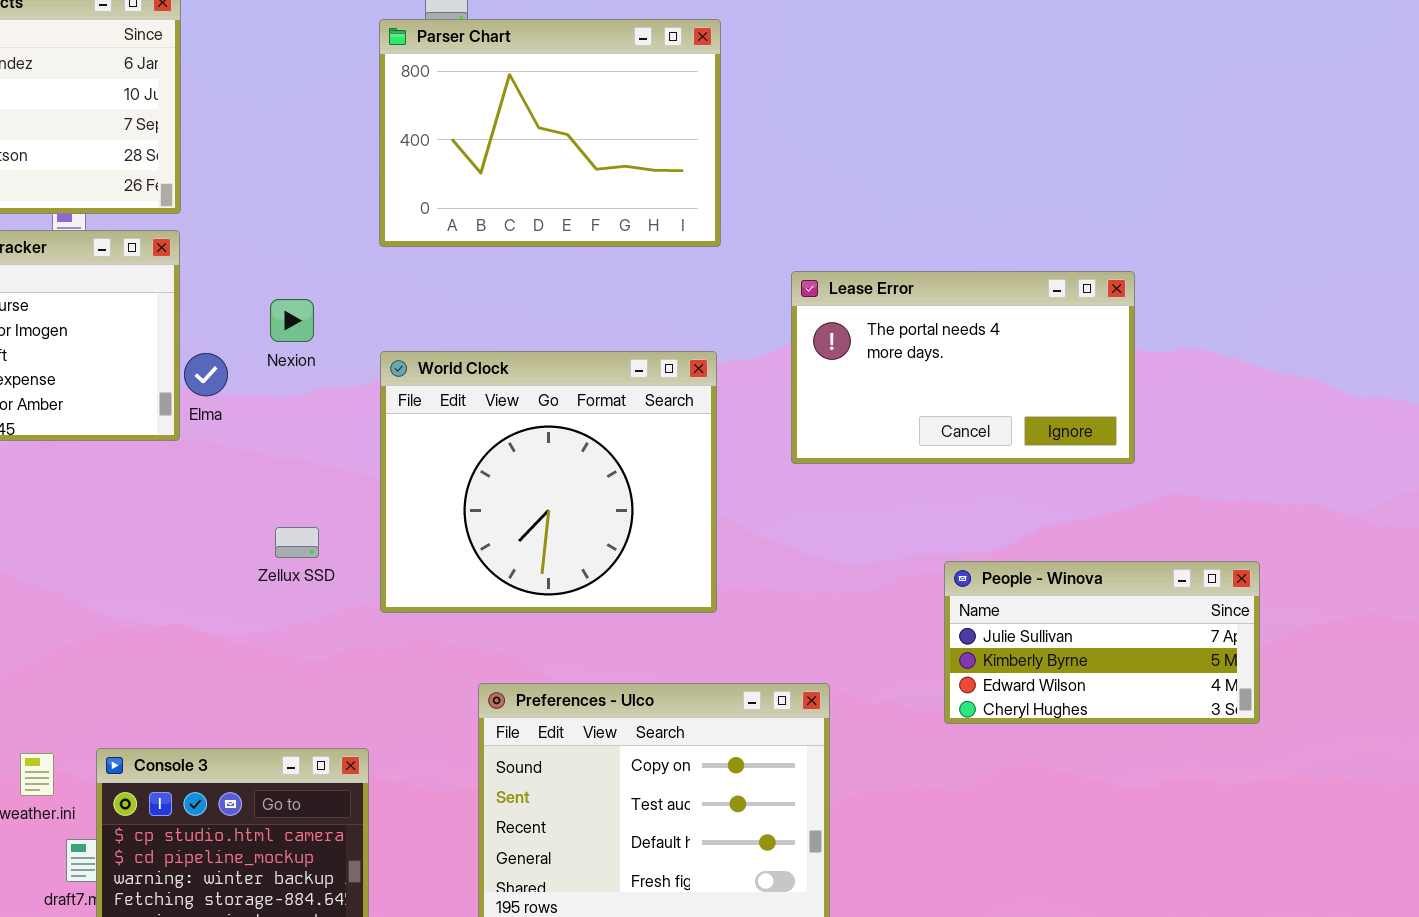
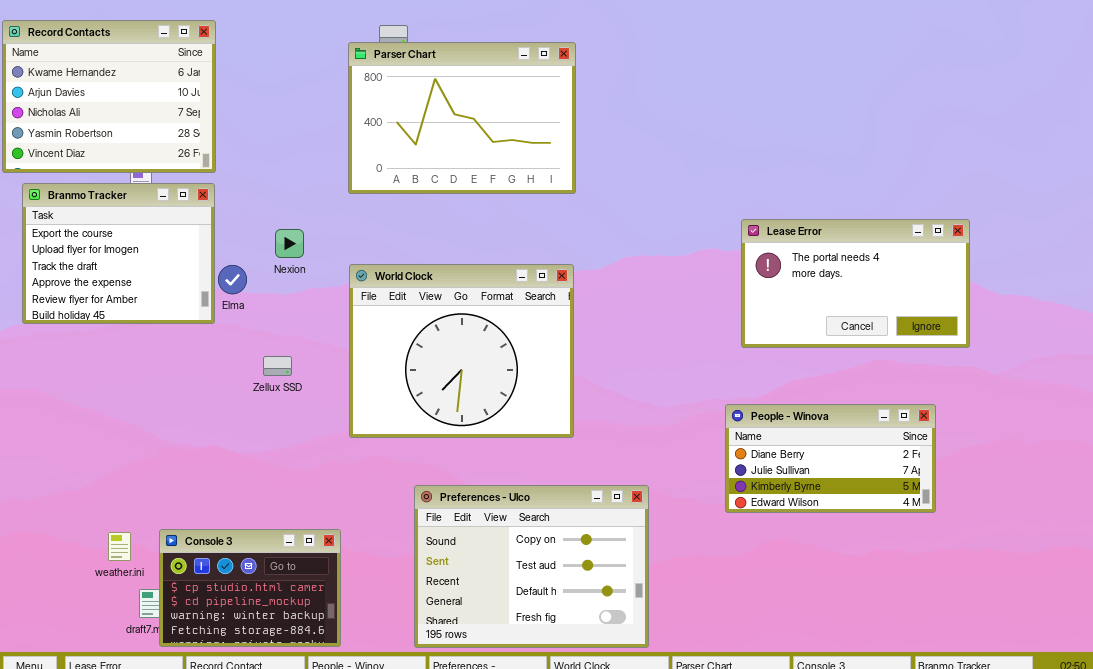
Lease Error: [791,271,1135,464] -> [741,219,970,348], moved
Zellux SSD: [275,527,319,558] -> [263,356,292,376], moved
People - Winova: [944,561,1260,724] -> [725,404,936,513], scrolled up 1 row

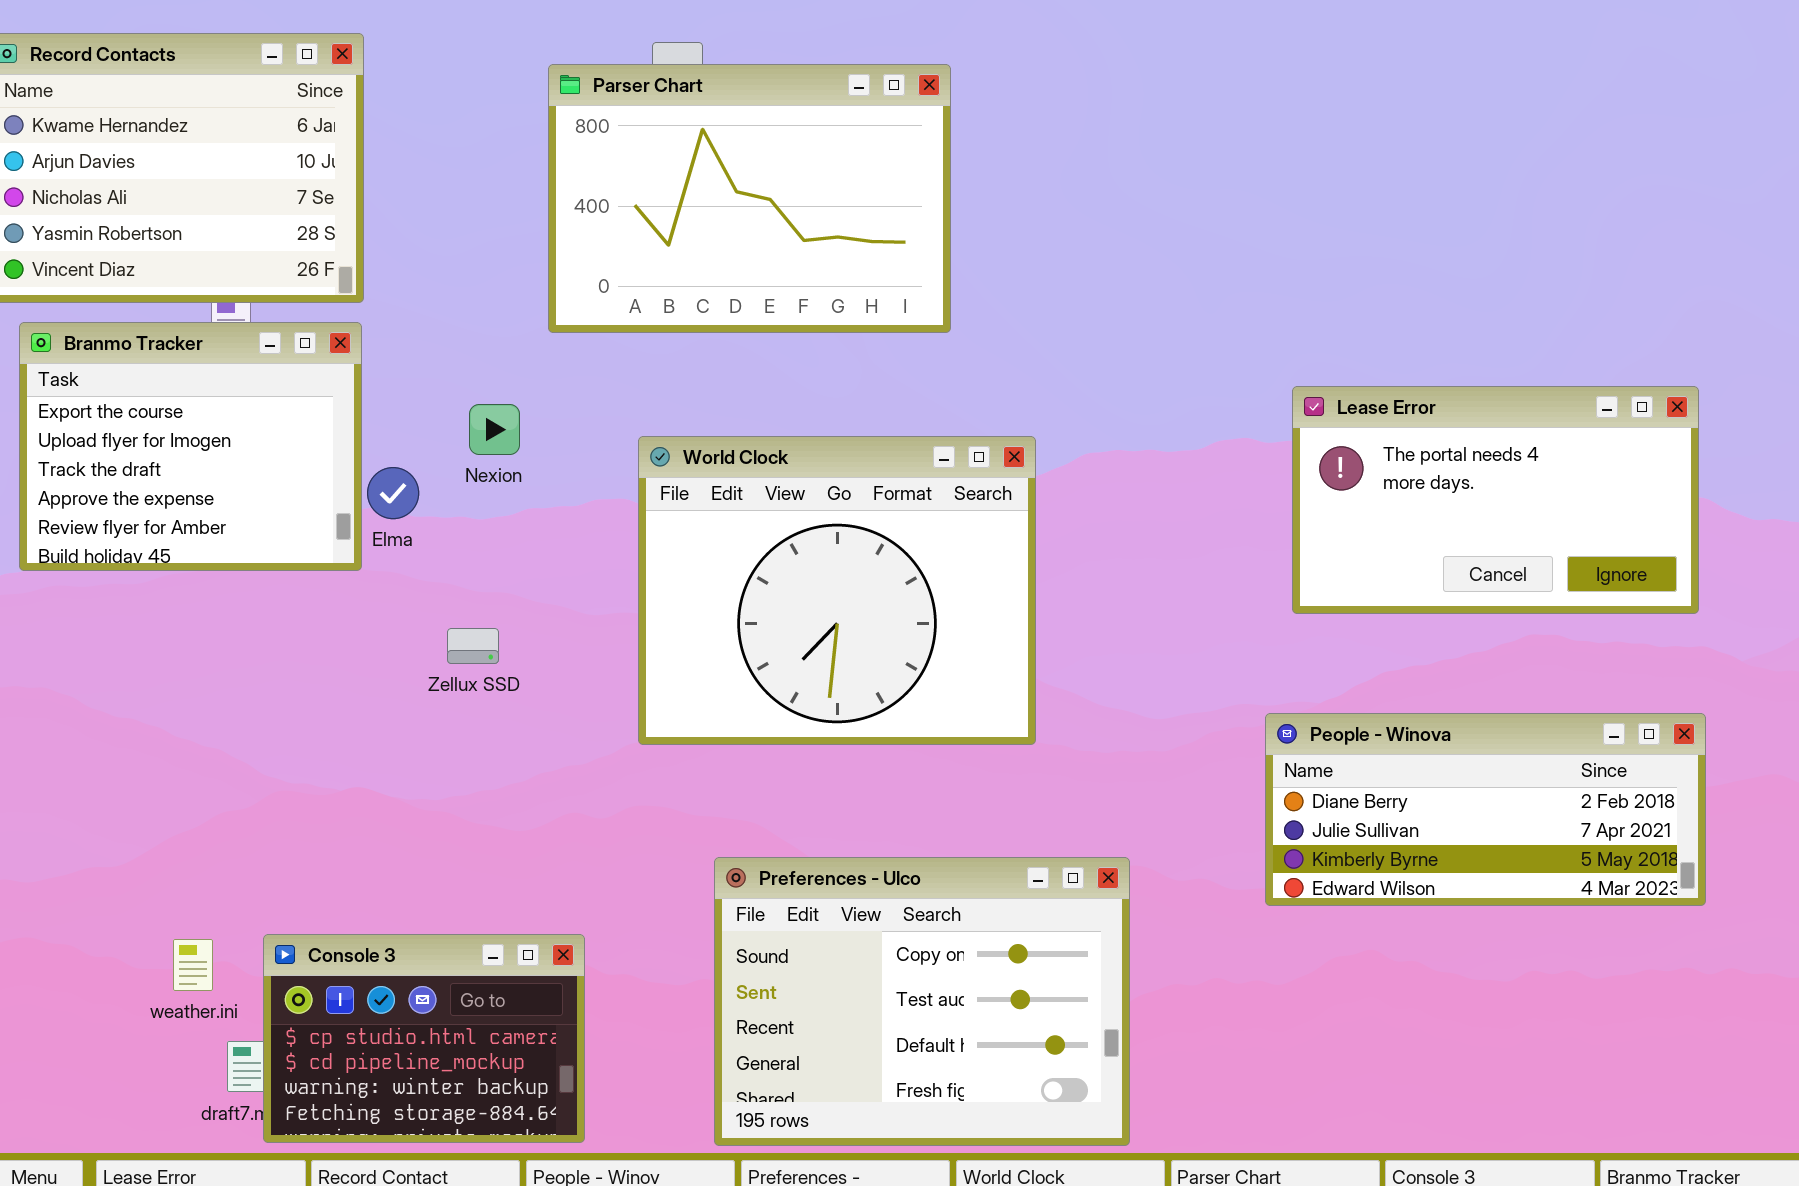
Parser Chart: [348,42,576,194] -> [548,64,951,333], moved
World Clock: [349,264,574,438] -> [638,436,1036,745], moved
People - Winova: [725,404,936,513] -> [1265,713,1706,906], resized

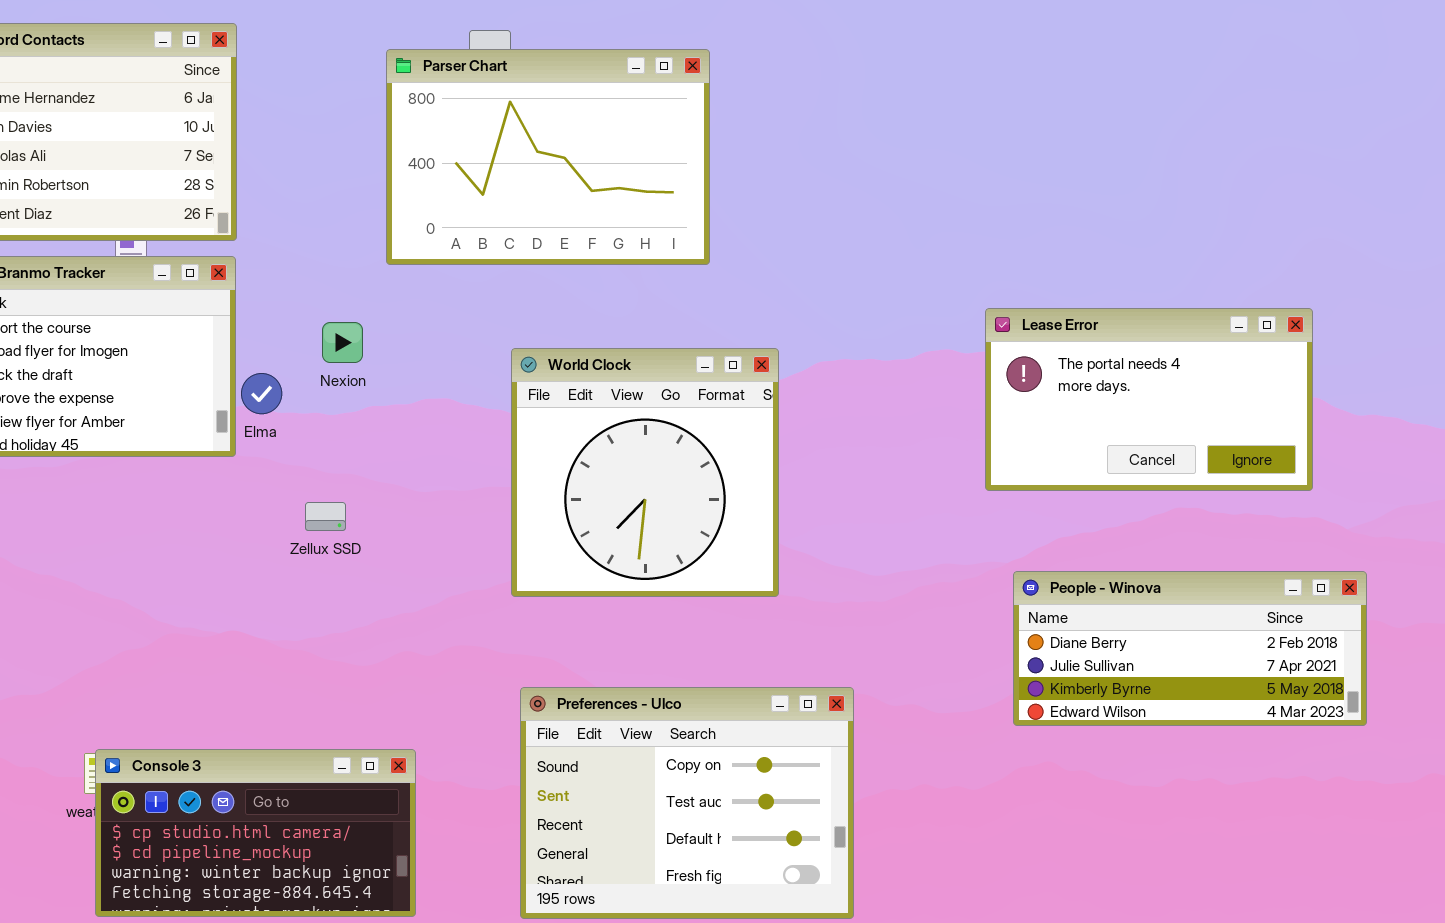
World Clock: [638,436,1036,745] -> [511,348,779,597], resized
People - Winova: [1265,713,1706,906] -> [1013,571,1367,726], moved
Console 3: [263,934,585,1143] -> [95,749,416,917], resized

